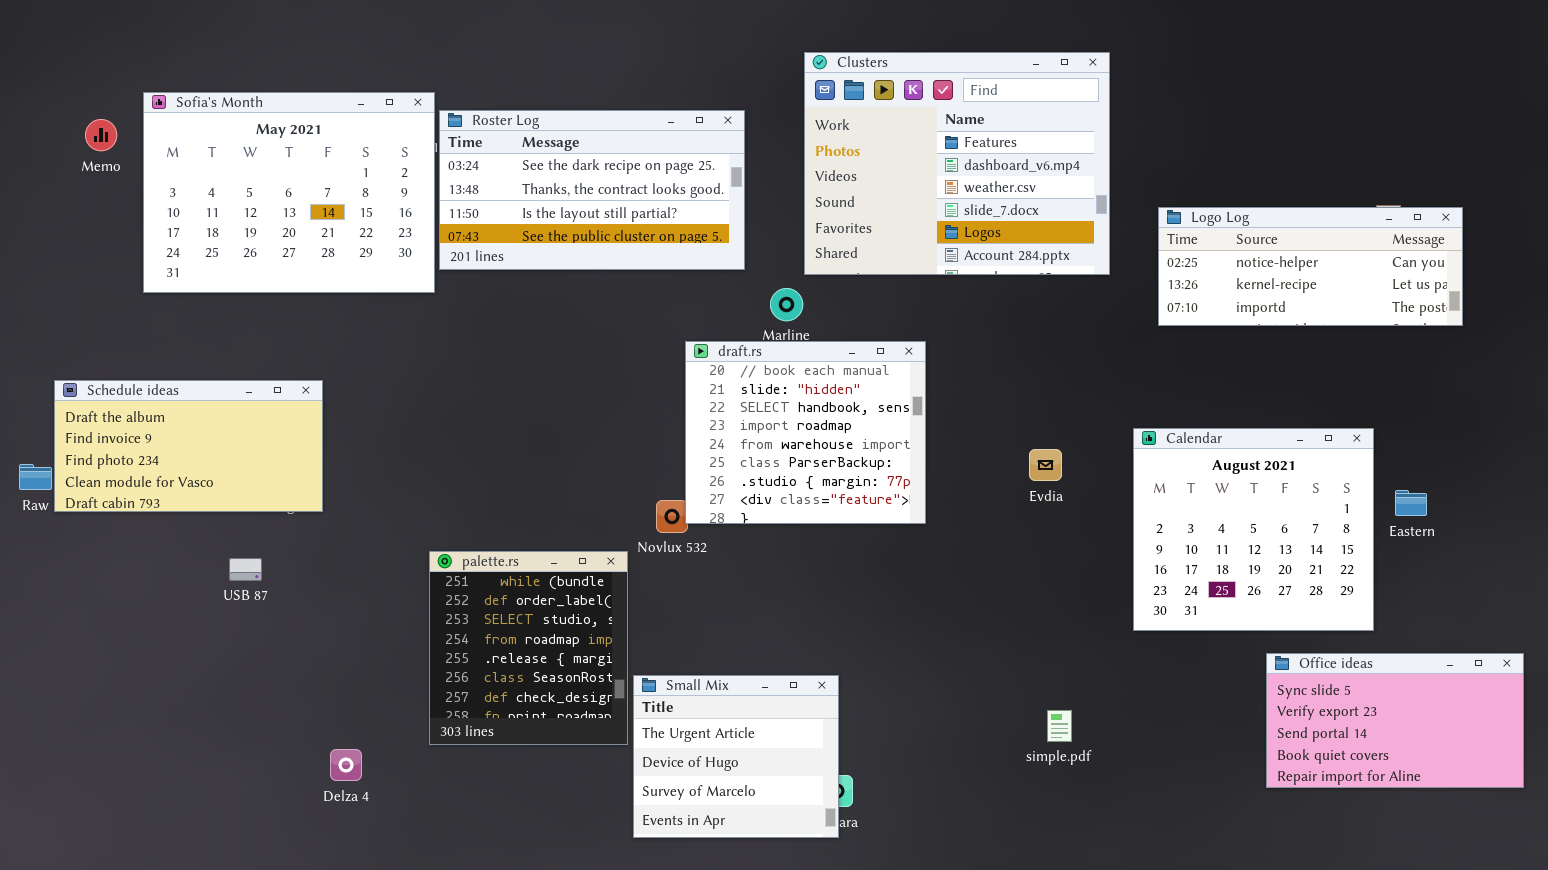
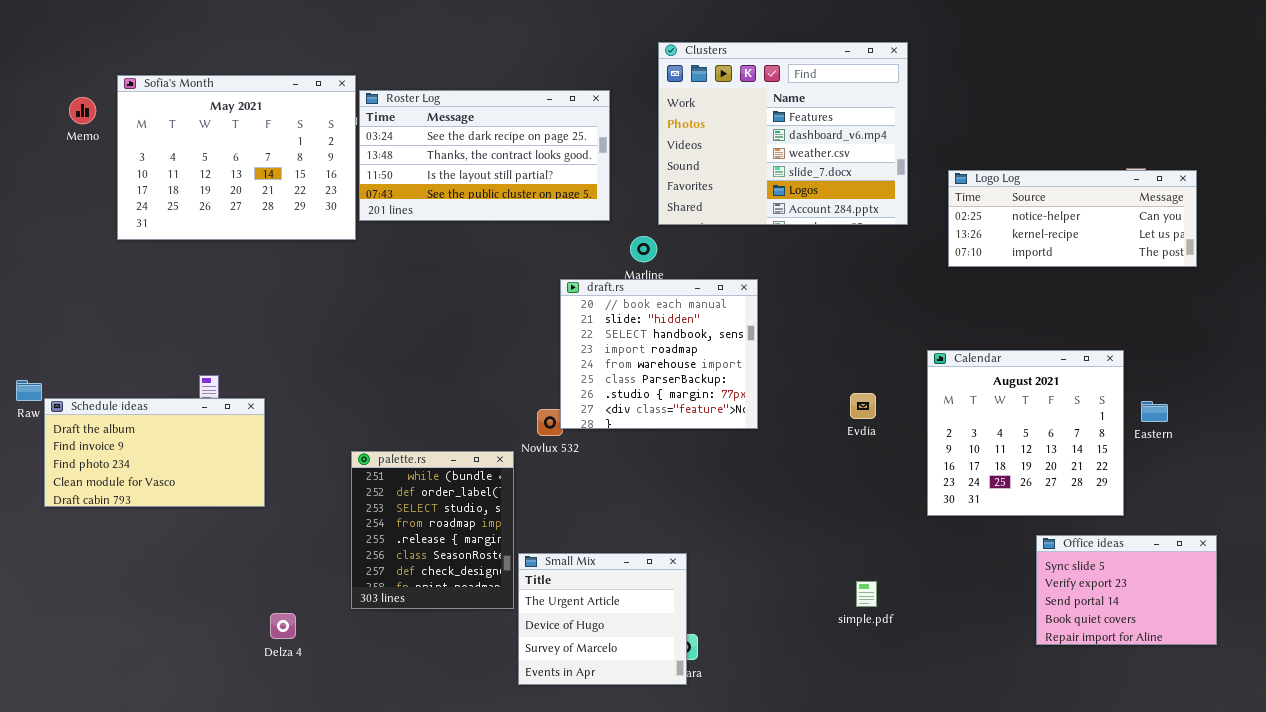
Schedule ideas: [54,380,323,512] -> [44,398,265,507], moved
Evdia: [1029,449,1062,481] -> [850,393,876,419], moved
Office ideas: [1266,653,1524,788] -> [1036,535,1217,645], resized

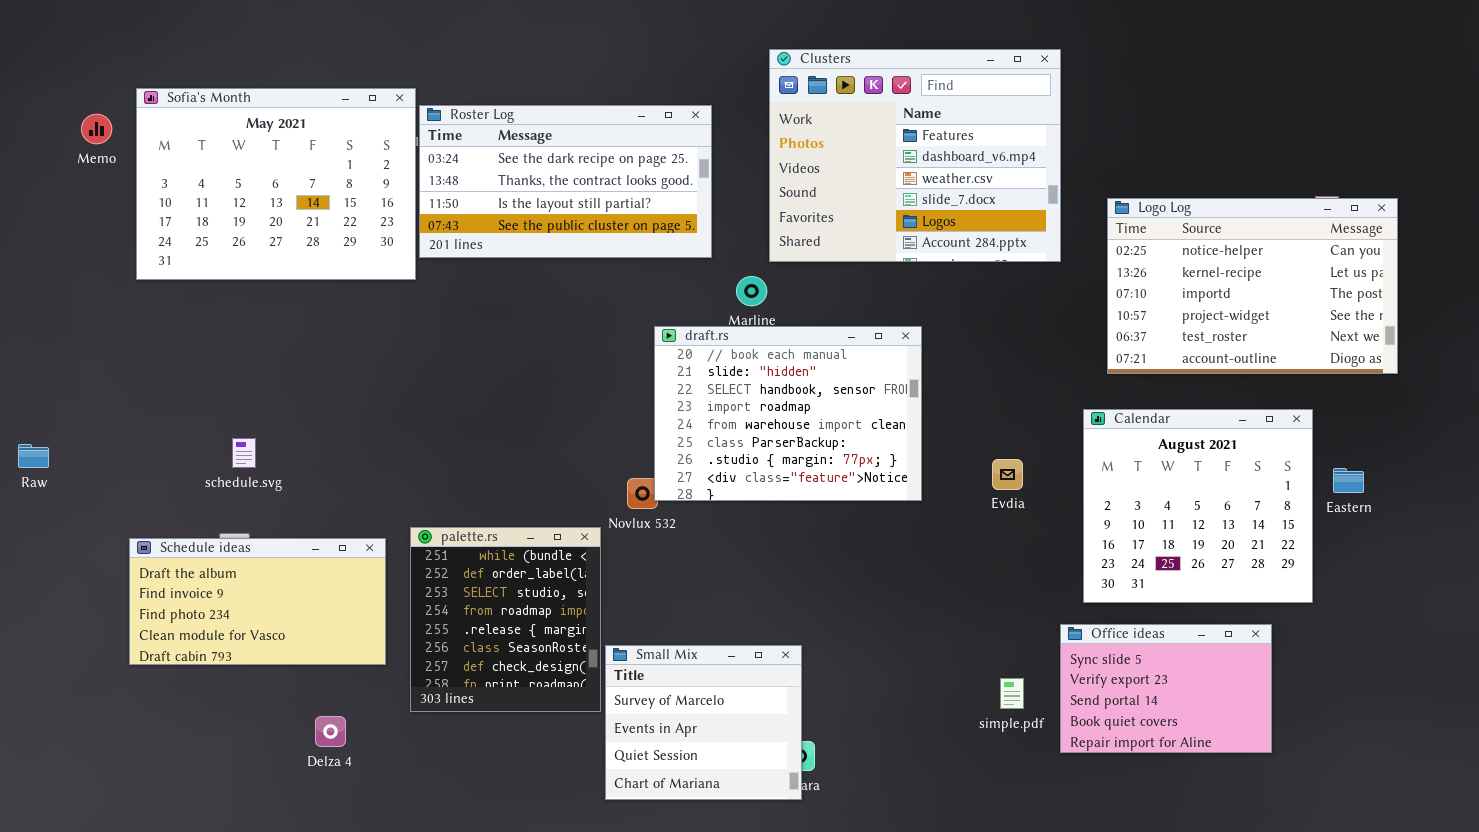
Logo Log: [948,170,1197,267] -> [1107,198,1398,374], resized
draft.rs: [560,279,758,429] -> [654,326,922,501], resized
Schedule ideas: [44,398,265,507] -> [129,538,386,665], moved
Office ideas: [1036,535,1217,645] -> [1060,624,1272,753], moved
Small Mix: [518,553,687,685] -> [605,645,802,800], scrolled down 2 rows

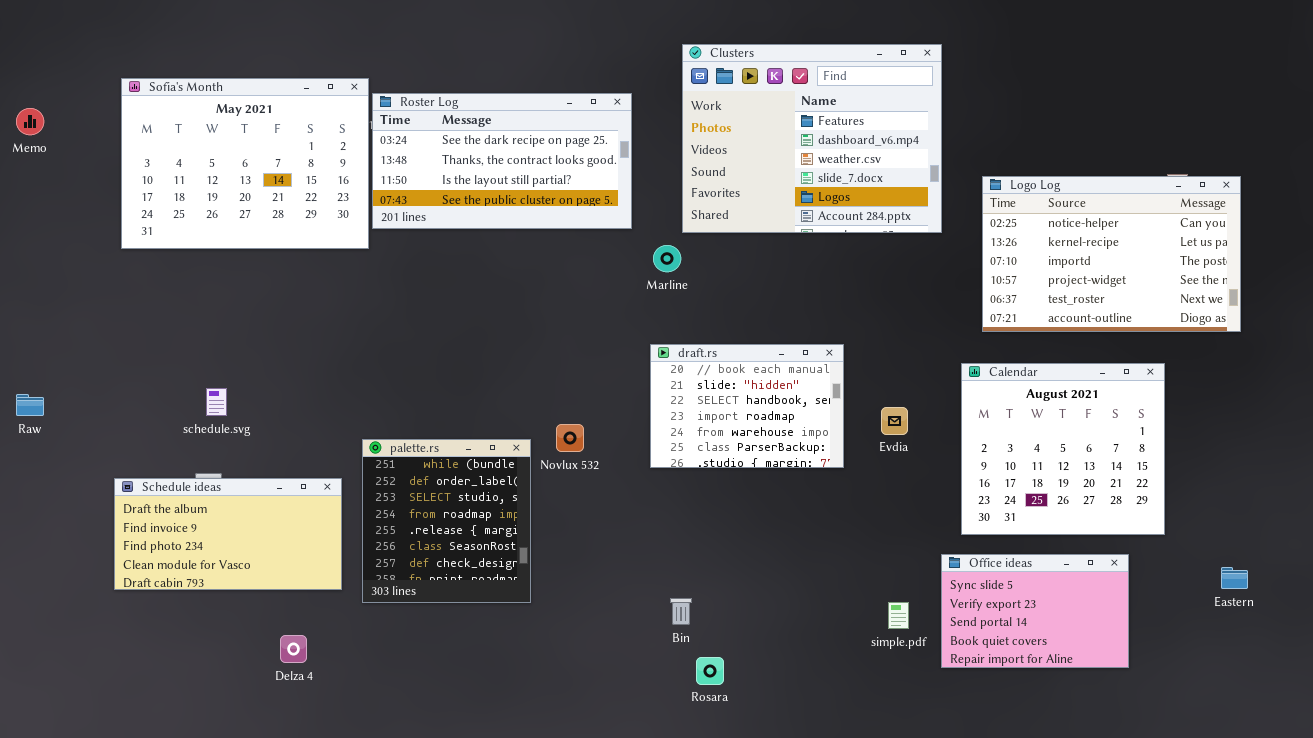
Memo: [81,114,112,144] -> [16,108,44,135], moved
draft.rs: [654,326,922,501] -> [650,344,844,468], moved, resized
Eastern: [1333,468,1364,493] -> [1221,567,1248,589], moved
palette.rs: [410,527,601,712] -> [362,439,531,603], moved
Small Mix: [605,645,802,800] -> none, closed

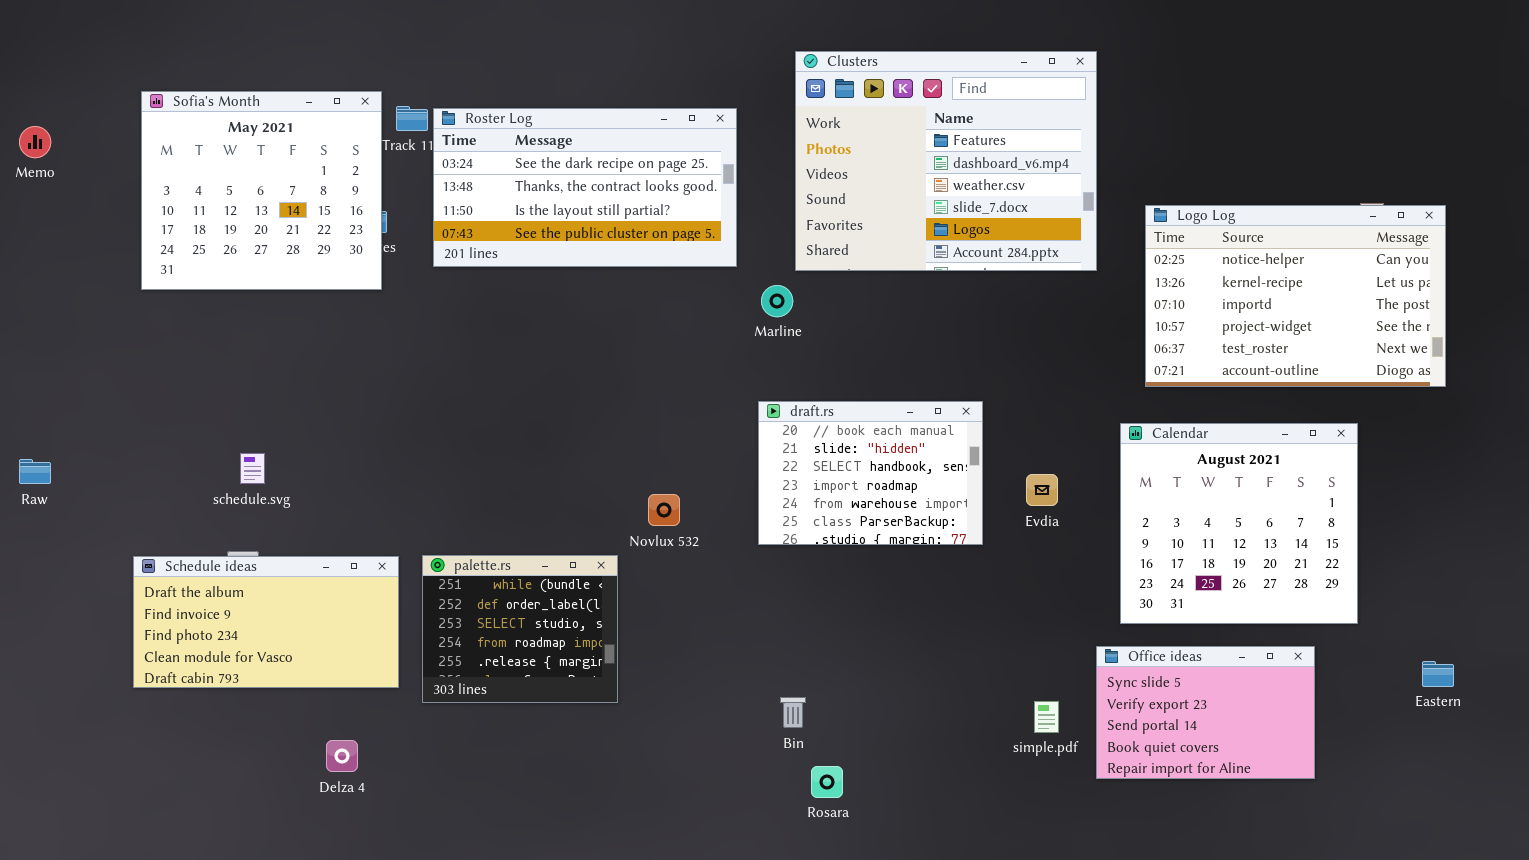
Sofia's Month: [121,78,369,249] -> [141,91,382,290], resized
palette.rs: [362,439,531,603] -> [422,555,618,703], resized

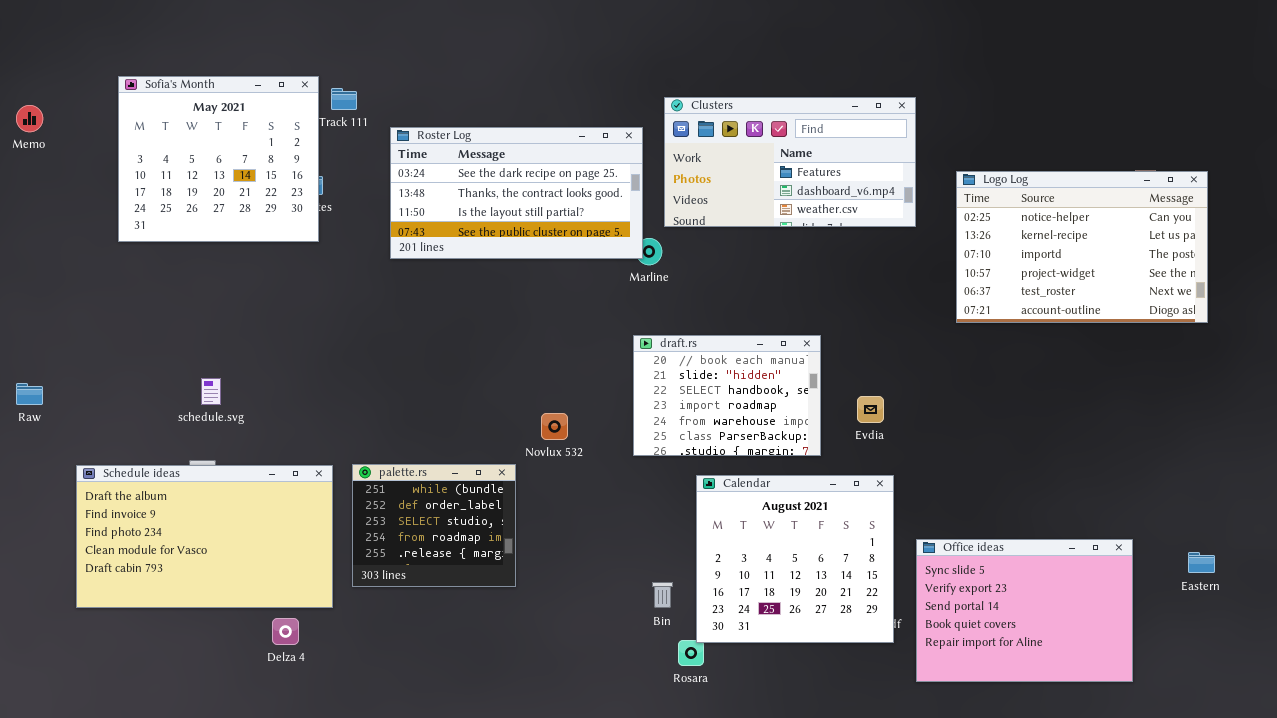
Clusters: [795,51,1097,271] -> [664,97,916,227], resized
Roster Log: [433,108,737,267] -> [390,127,643,259], moved
Calendar: [1120,423,1358,624] -> [696,475,894,643], moved
Schedule ideas: [133,556,399,688] -> [76,465,333,608], resized
Office ideas: [1096,646,1315,779] -> [916,539,1133,682], resized

